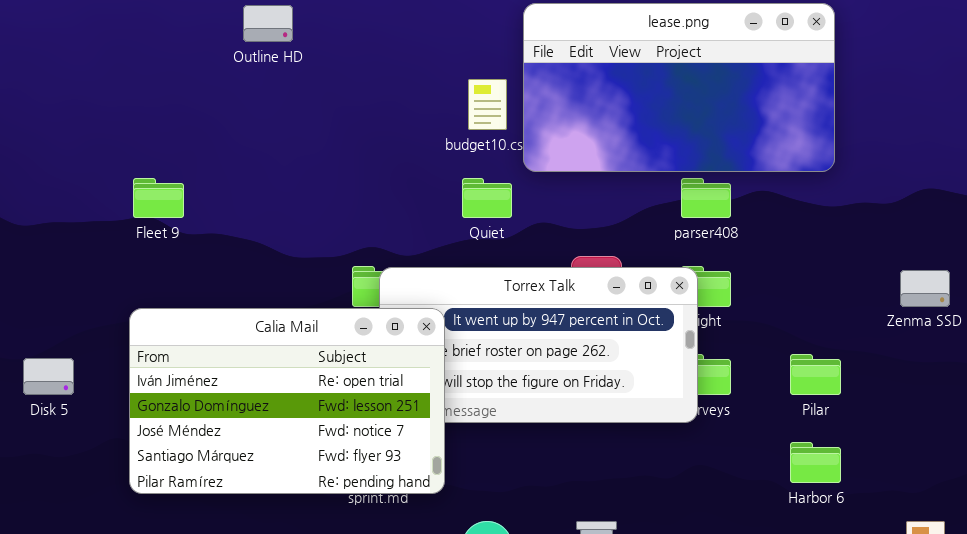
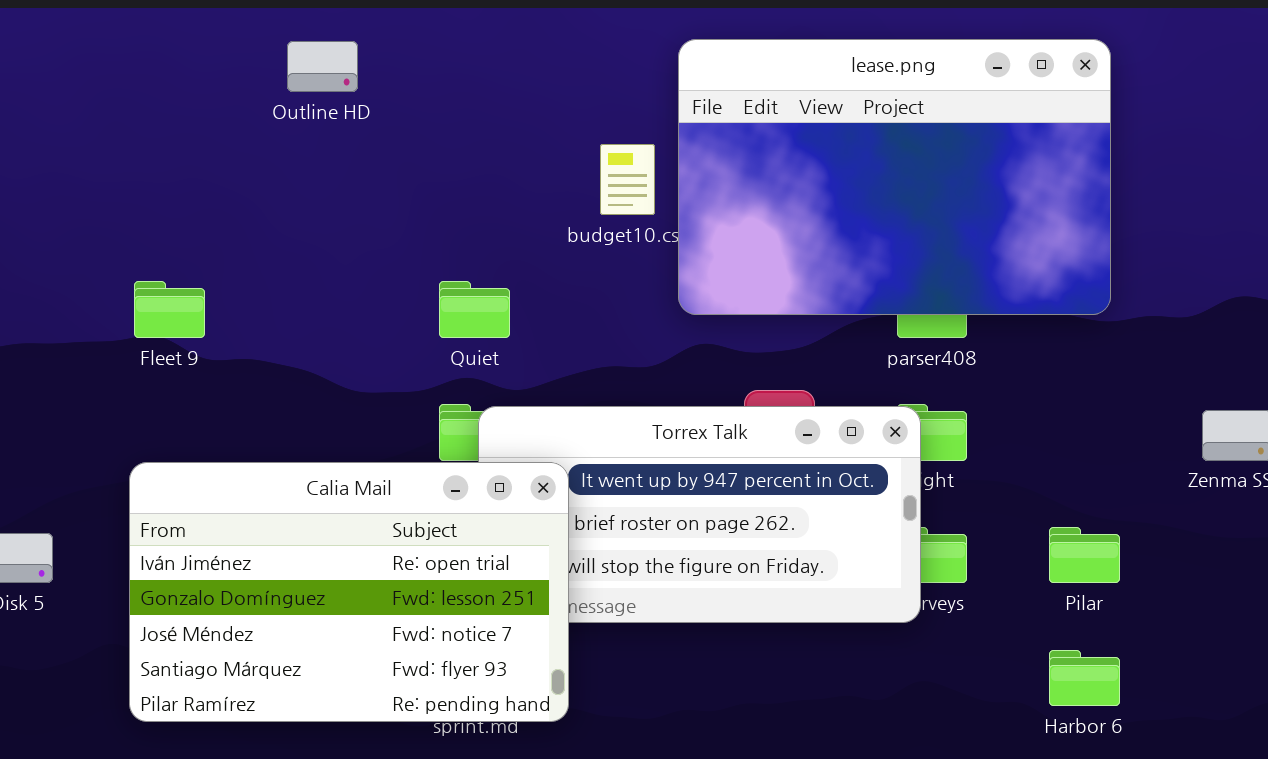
lease.png: [523,3,835,172] -> [678,39,1111,315], resized
Quiet: [462,178,512,218] -> [439,281,510,338], moved

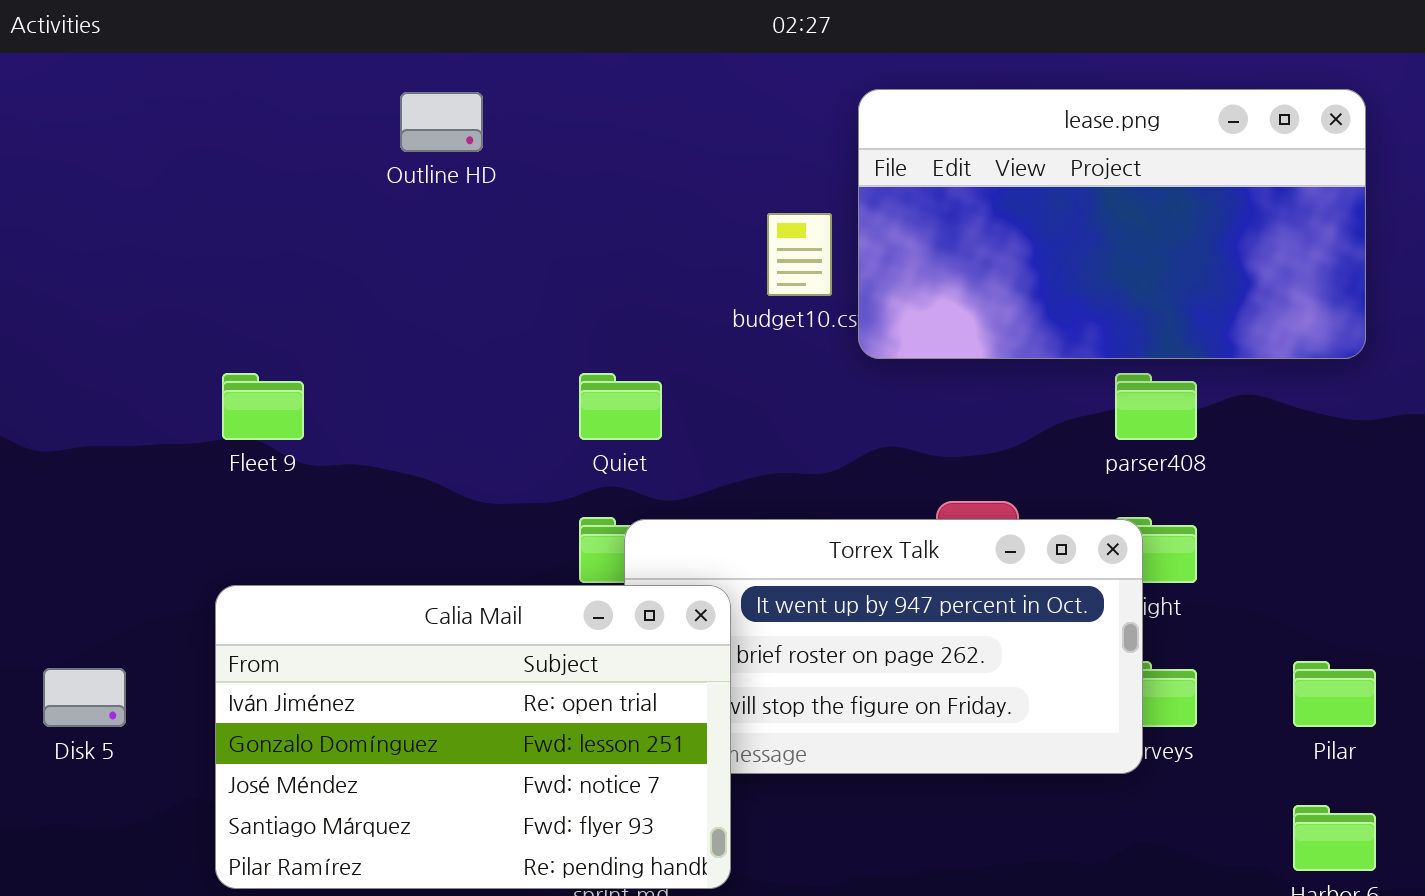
lease.png: [678,39,1111,315] -> [858,89,1366,359], resized

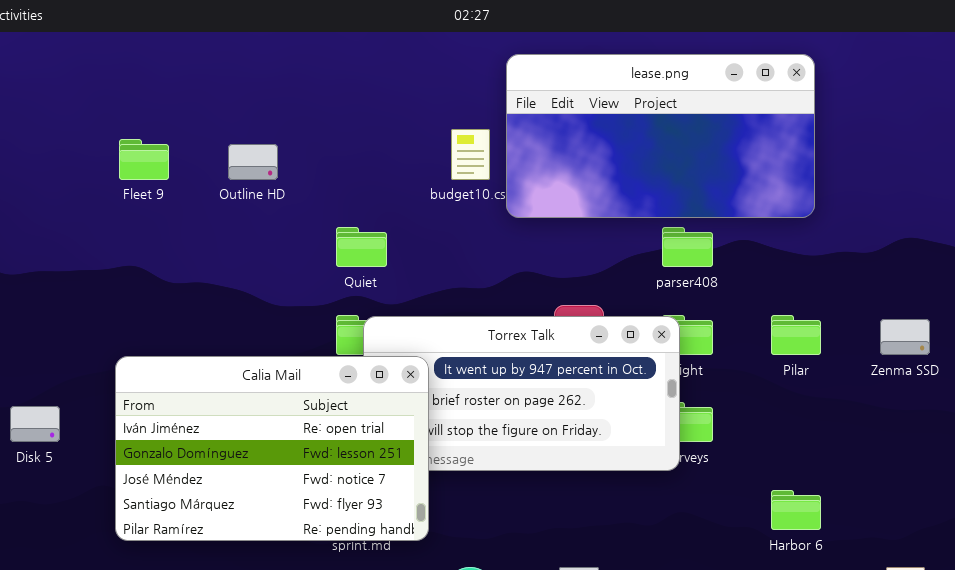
Outline HD: [400,92,483,152] -> [228,144,278,180], moved
Fleet 9: [222,373,304,440] -> [119,139,169,180], moved
Pilar: [1293,661,1376,727] -> [771,315,821,355], moved

